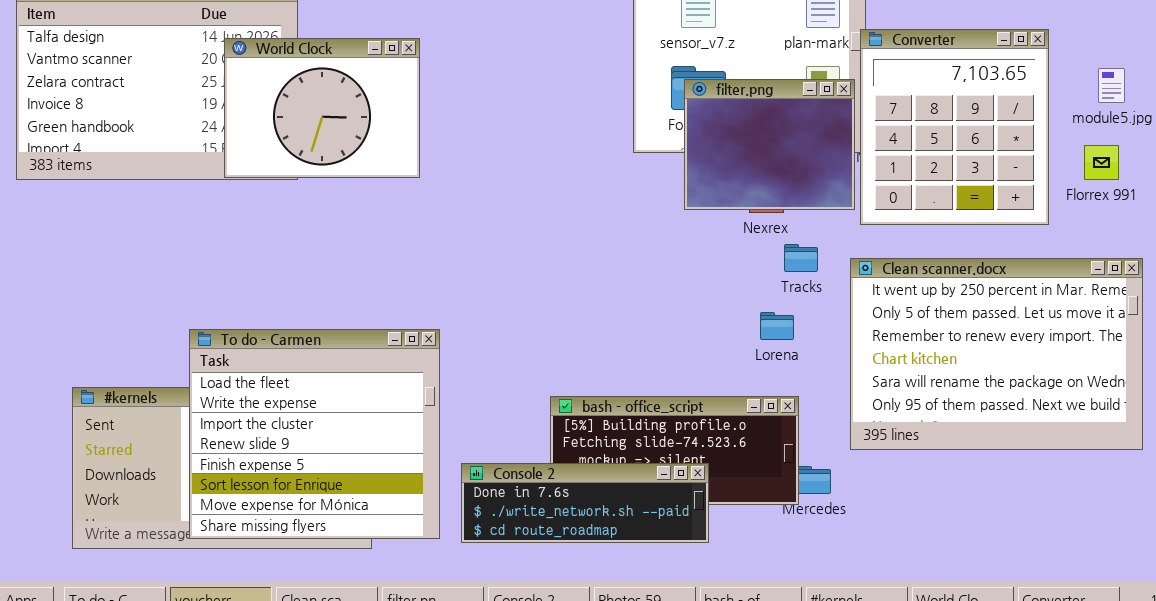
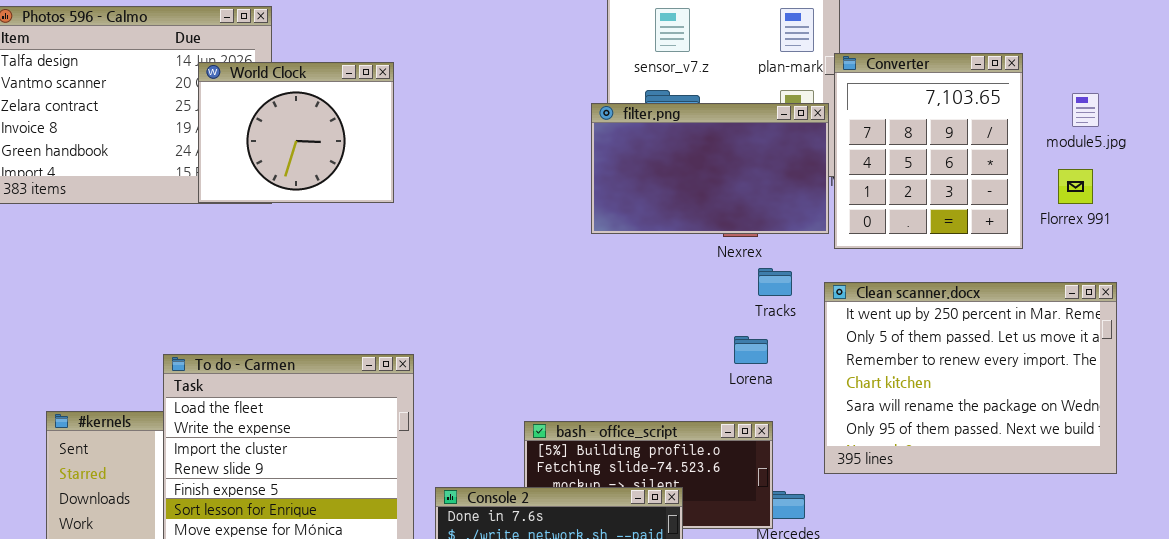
filter.png: [684,79,855,210] -> [591,103,829,234], resized

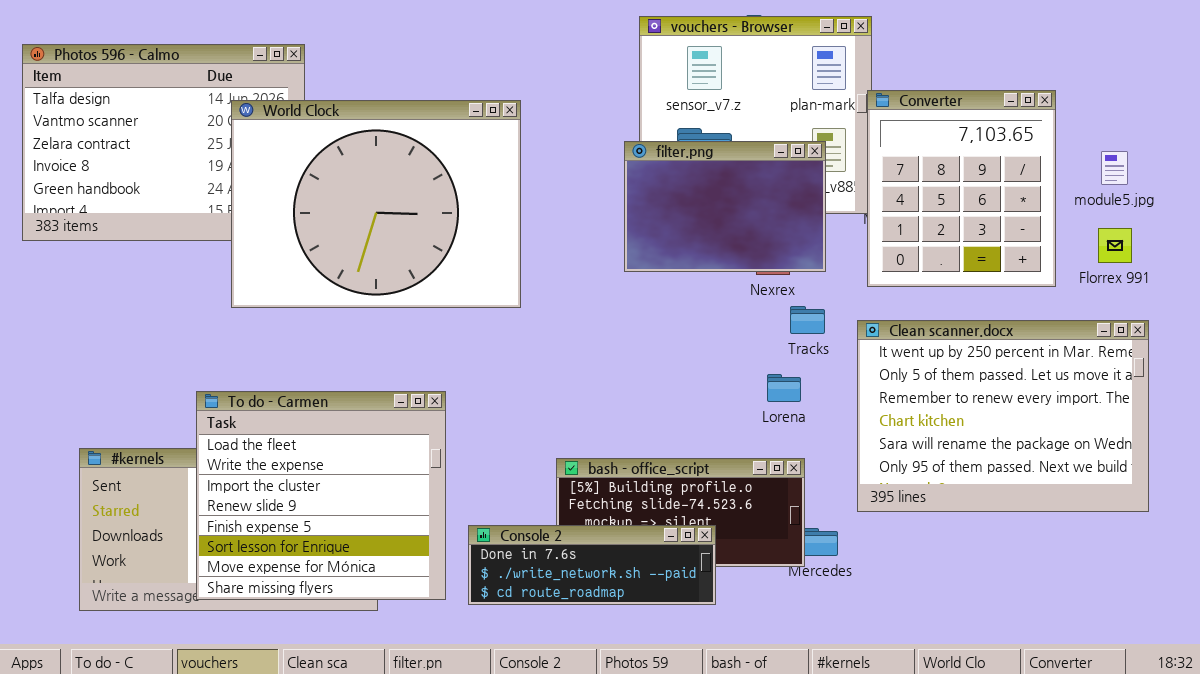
World Clock: [198,62,394,203] -> [231,100,521,308], resized
module5.jpg: [1072,93,1099,127] -> [1101,151,1128,185], moved
filter.png: [591,103,829,234] -> [624,141,826,272], resized
Florrex 991: [1058,169,1093,204] -> [1098,228,1132,263], moved

